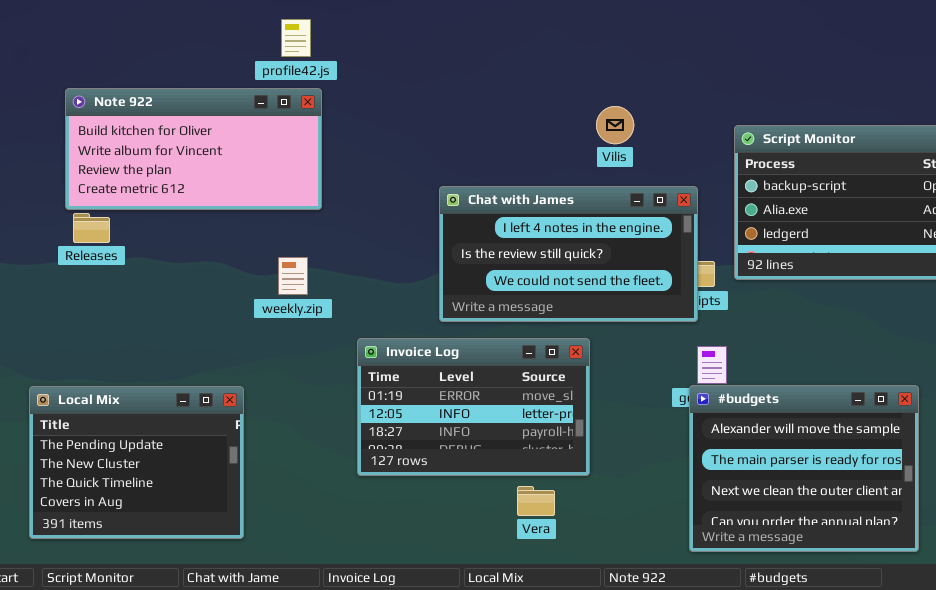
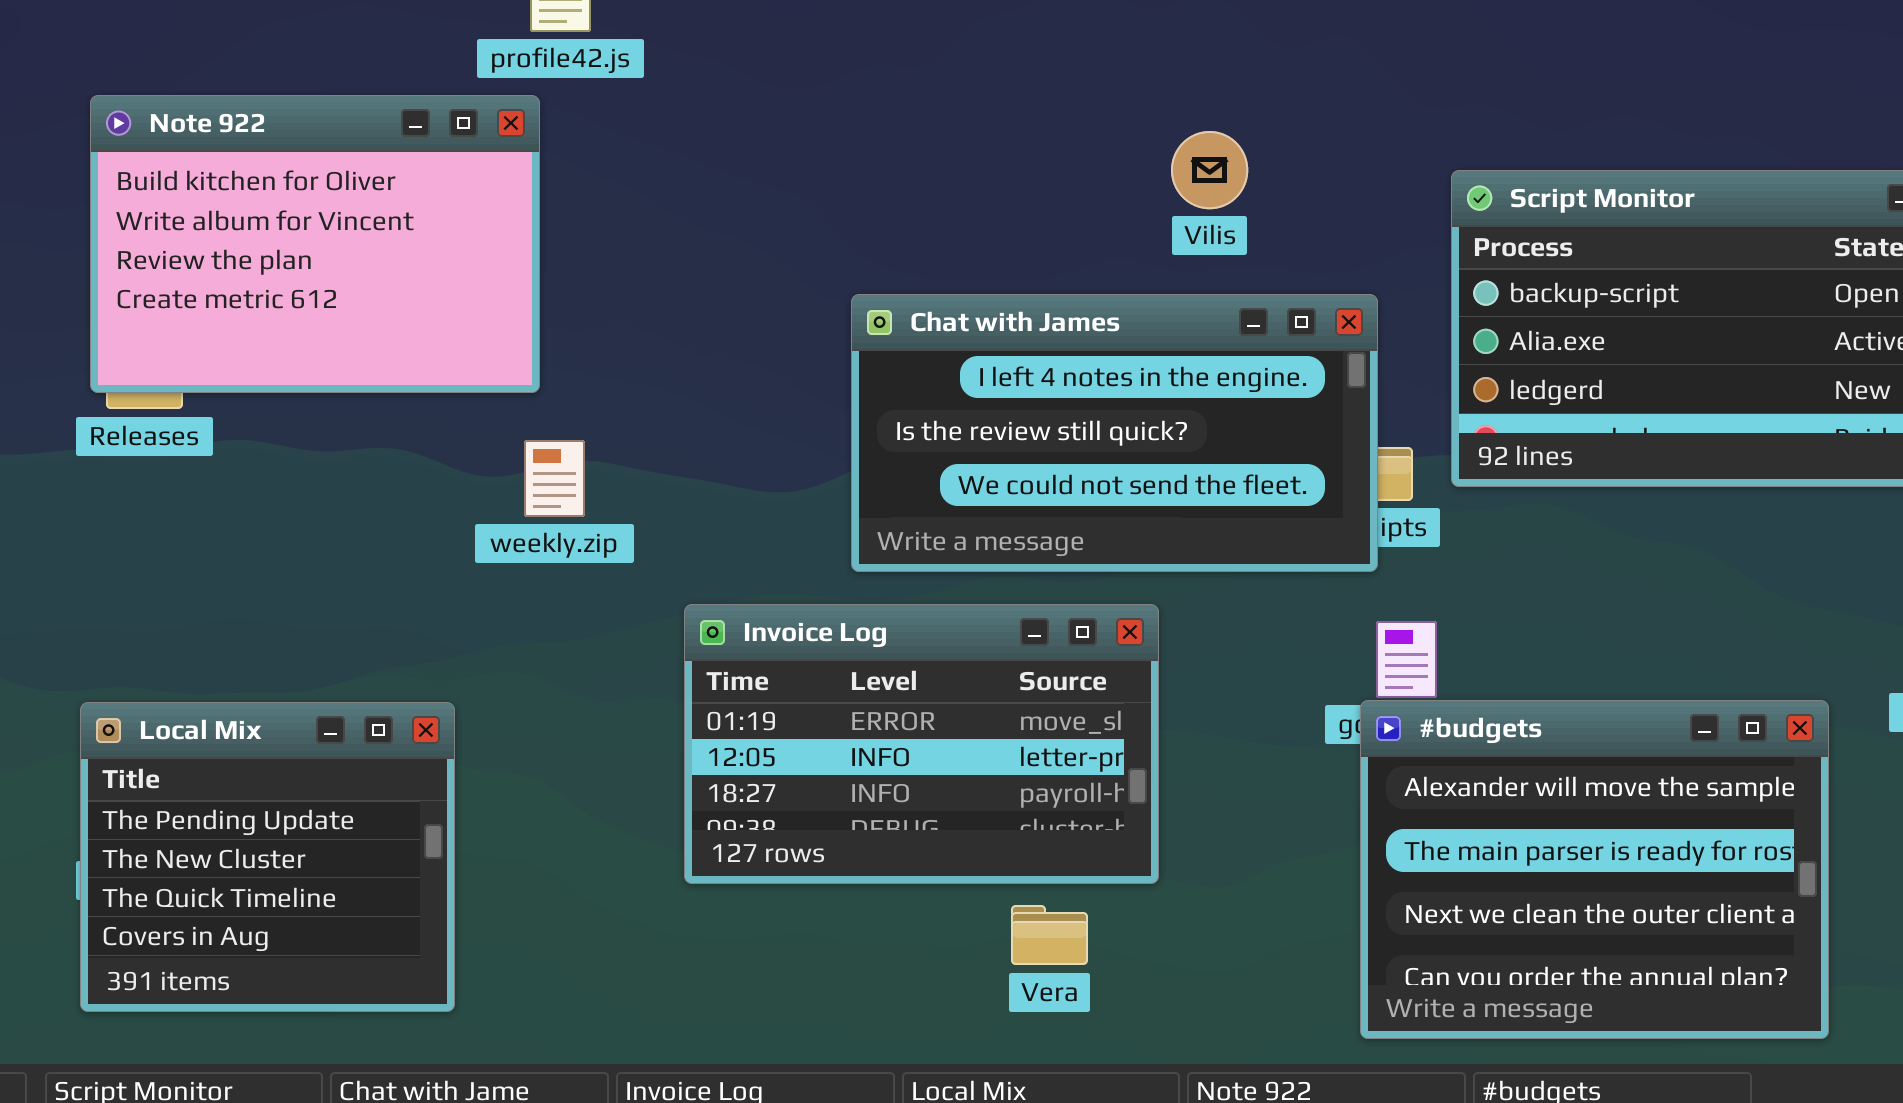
Note 922: [65,88,322,210] -> [90,95,540,393], resized
Local Mix: [29,386,244,539] -> [80,702,455,1012], resized

